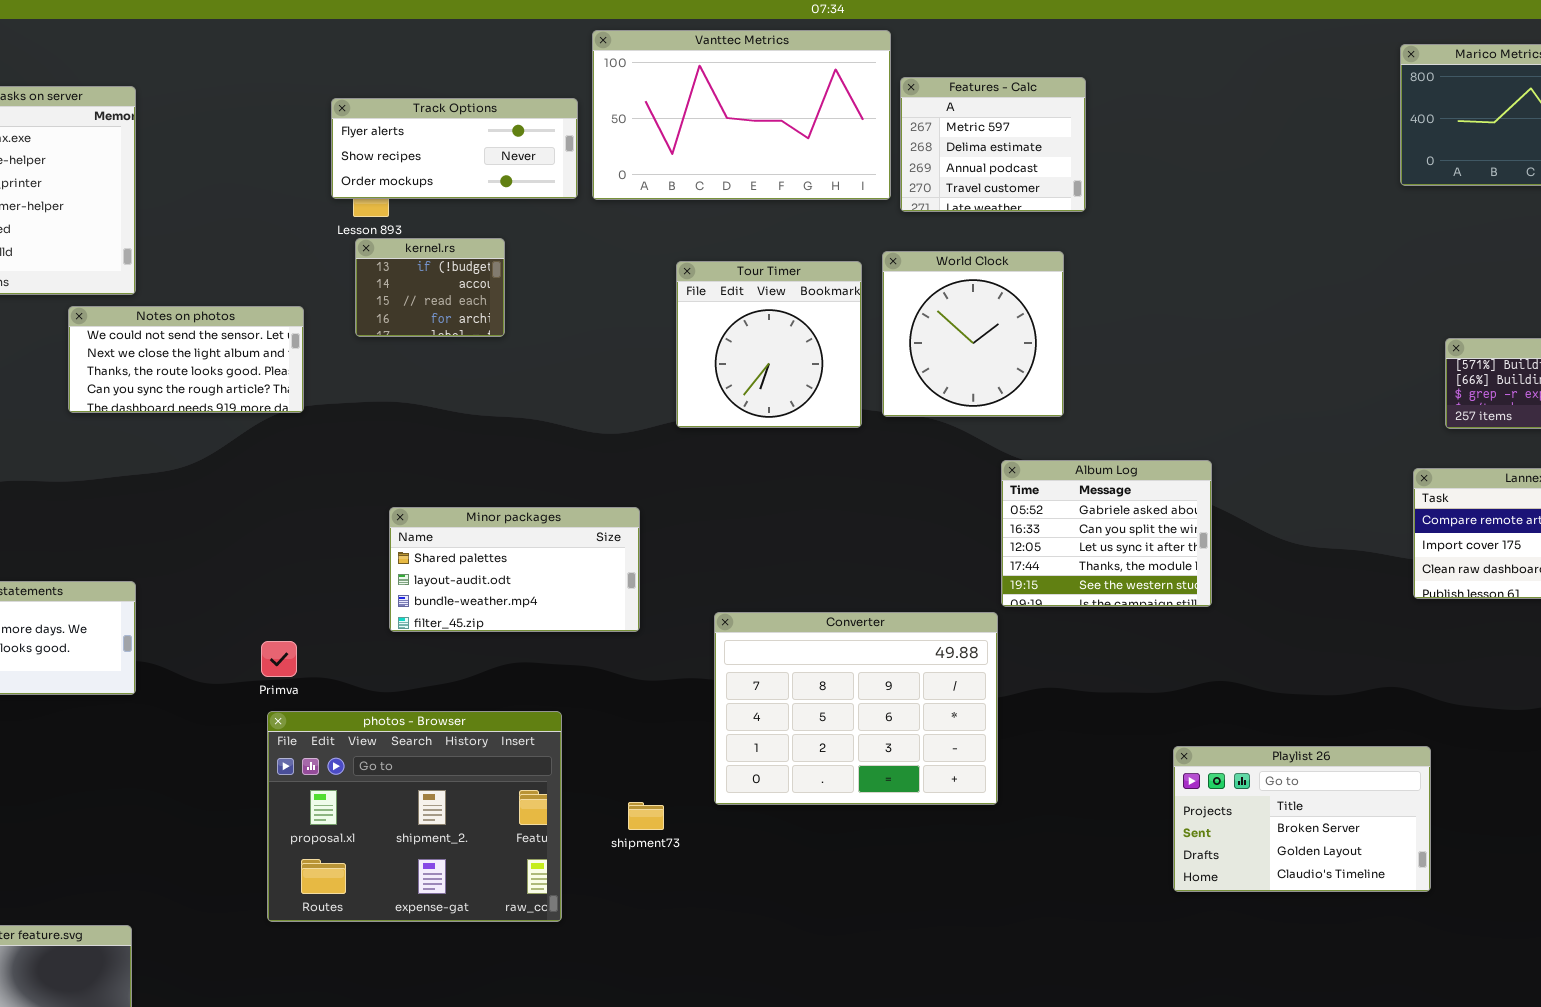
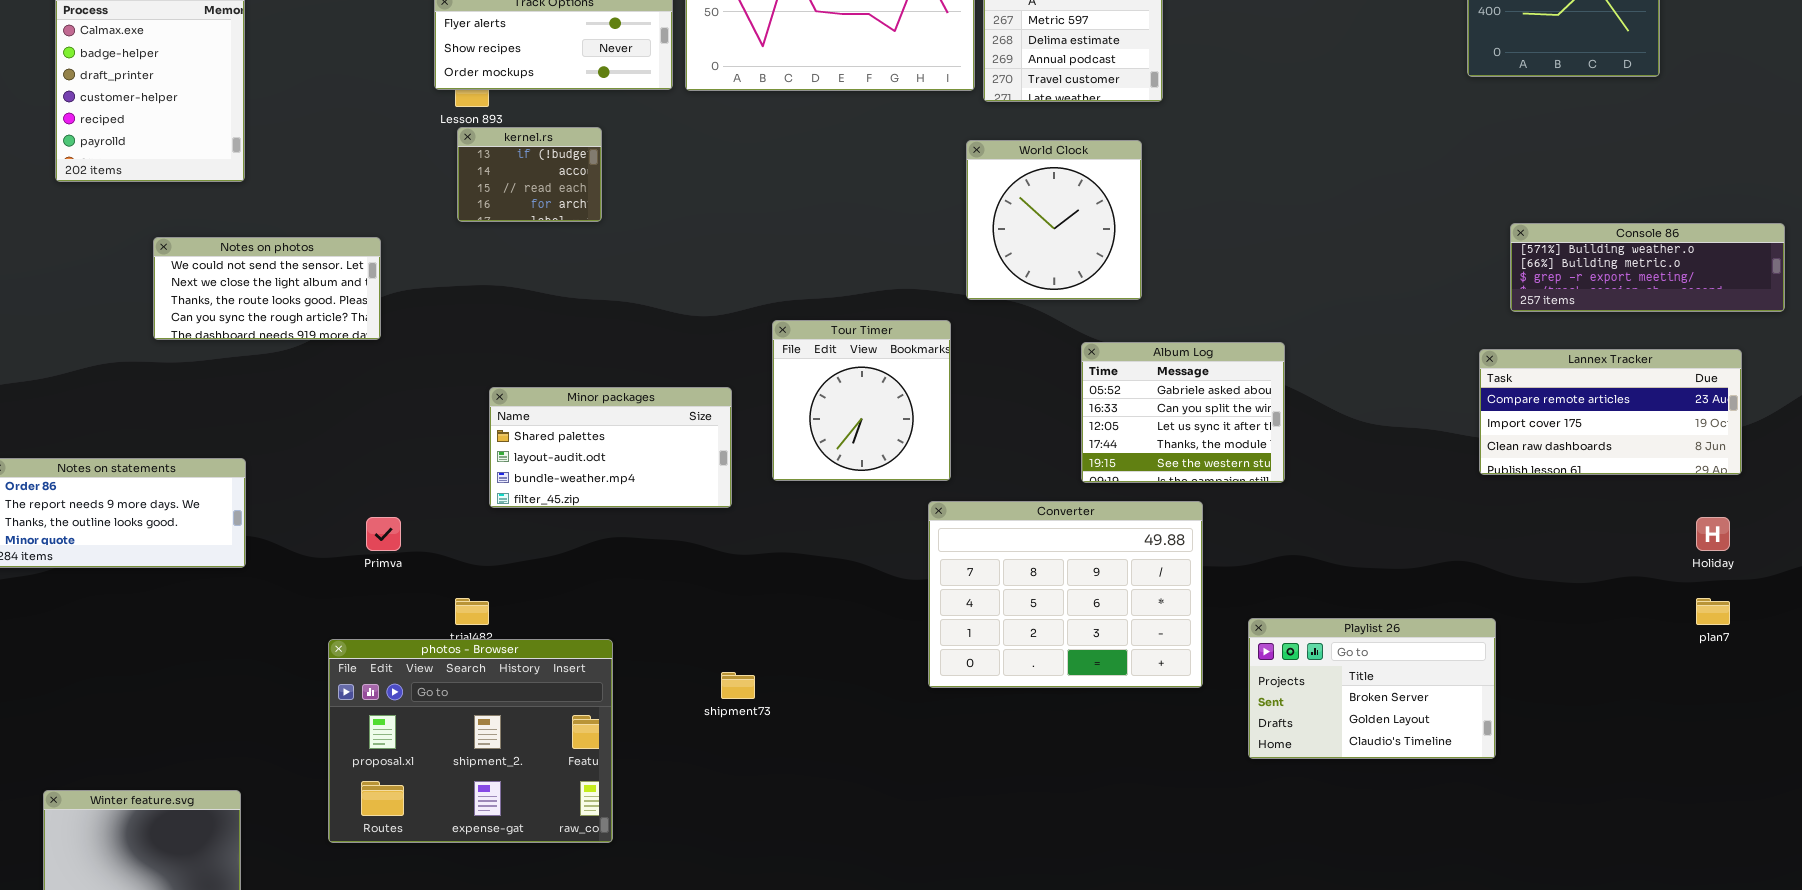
Tour Timer: [676,261,862,428] -> [772,320,951,481], moved
Notes on photos: [68,306,304,413] -> [153,237,381,340], moved
Converter: [714,612,998,805] -> [928,501,1203,688], moved
photos - Browser: [267,711,562,922] -> [328,639,613,843], moved

